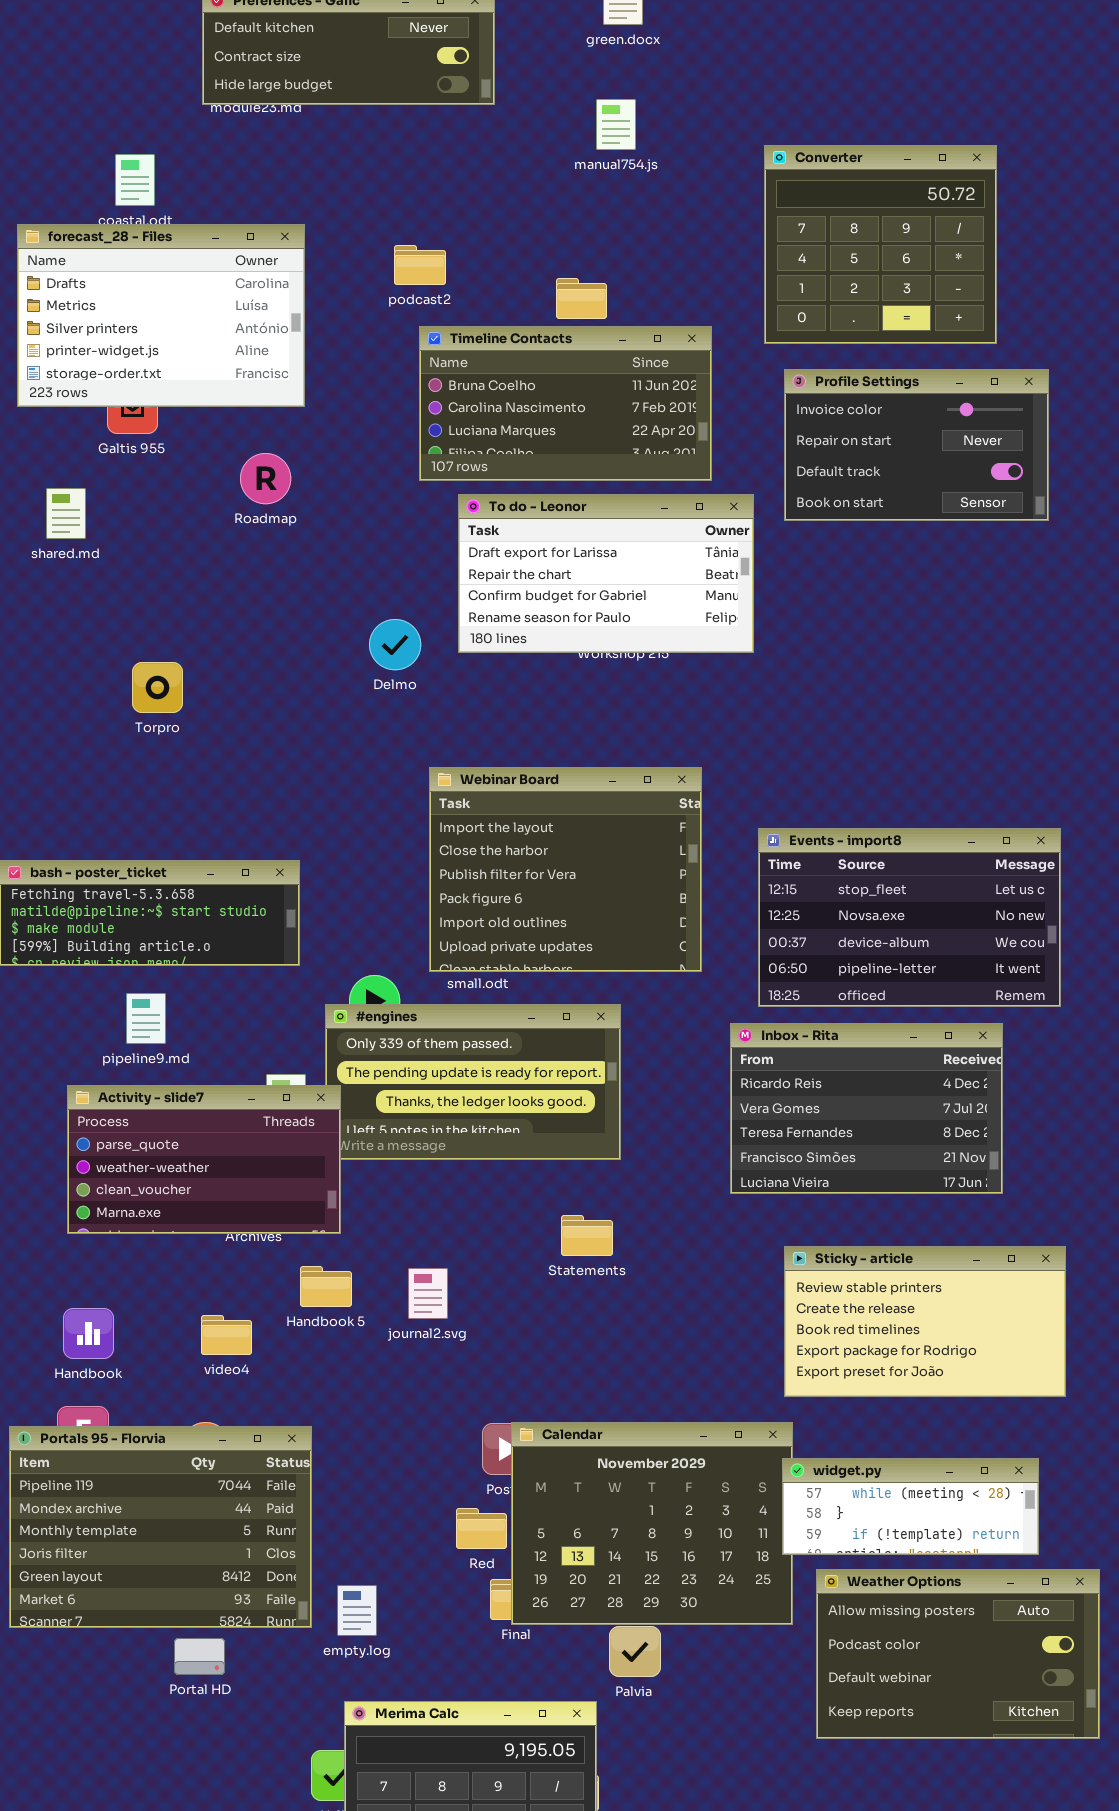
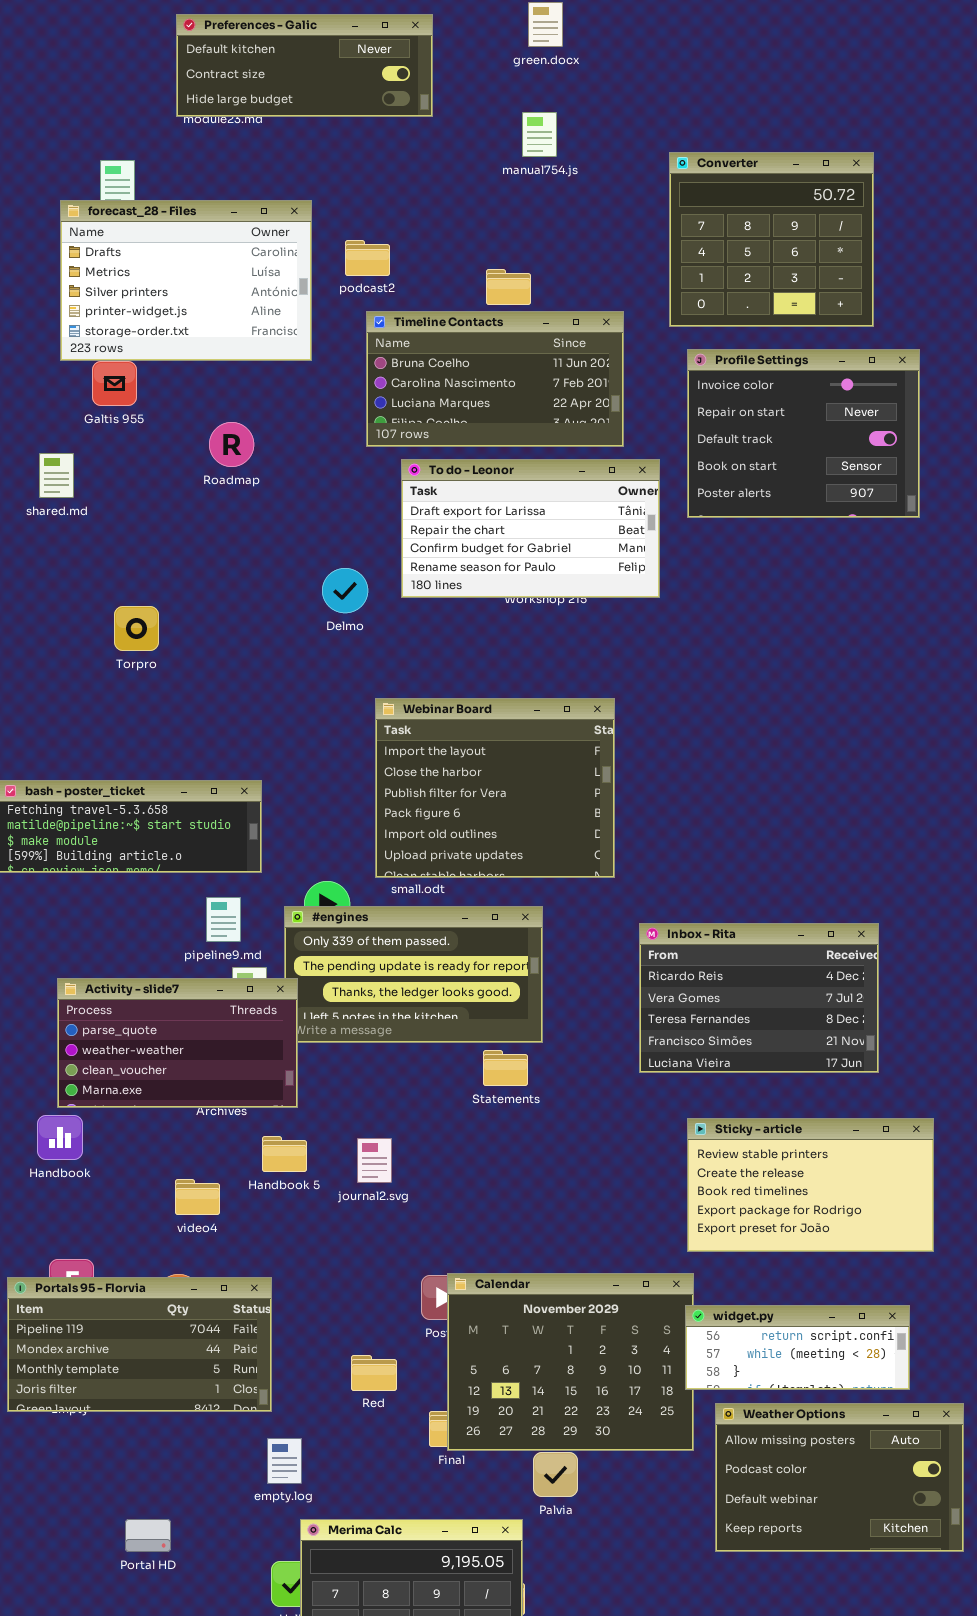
forecast_28 - Files: [17,224,305,407] -> [60,200,312,361], moved
Profile Settings: [784,369,1049,521] -> [687,349,920,518], resized
Events - import8: [758,828,1061,1007] -> none, closed
pipeline9.md: [126,993,166,1044] -> [206,897,241,942], moved
Statements: [561,1215,613,1256] -> [483,1050,528,1086], moved
Handbook: [63,1308,114,1359] -> [37,1115,83,1160], moved
Portals 95 - Florvia: [9,1426,312,1628] -> [7,1277,272,1412], resized
widget.py: [782,1458,1039,1555] -> [685,1305,910,1390], scrolled up 1 row
Red: [456,1508,507,1549] -> [351,1355,397,1391], moved
empty.log: [337,1585,377,1636] -> [267,1438,302,1484], moved
Portal HD: [174,1638,225,1675] -> [125,1519,171,1552], moved

